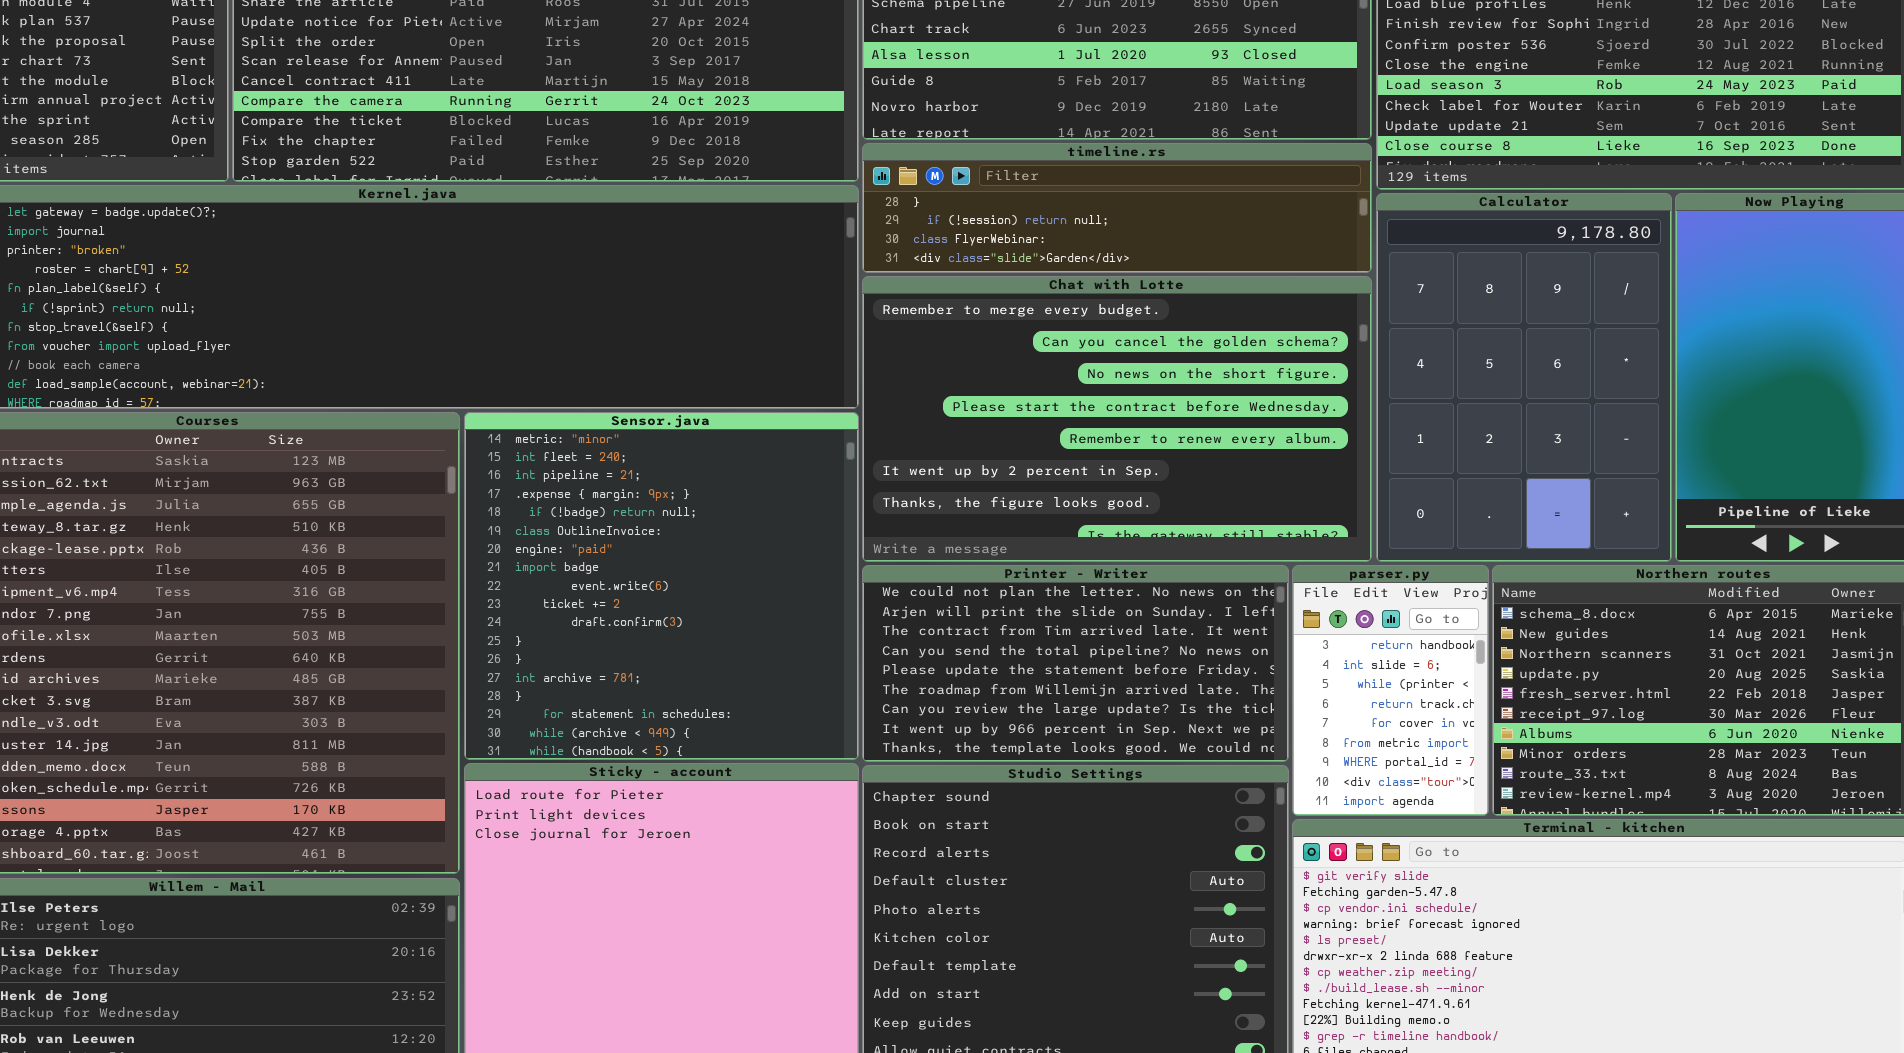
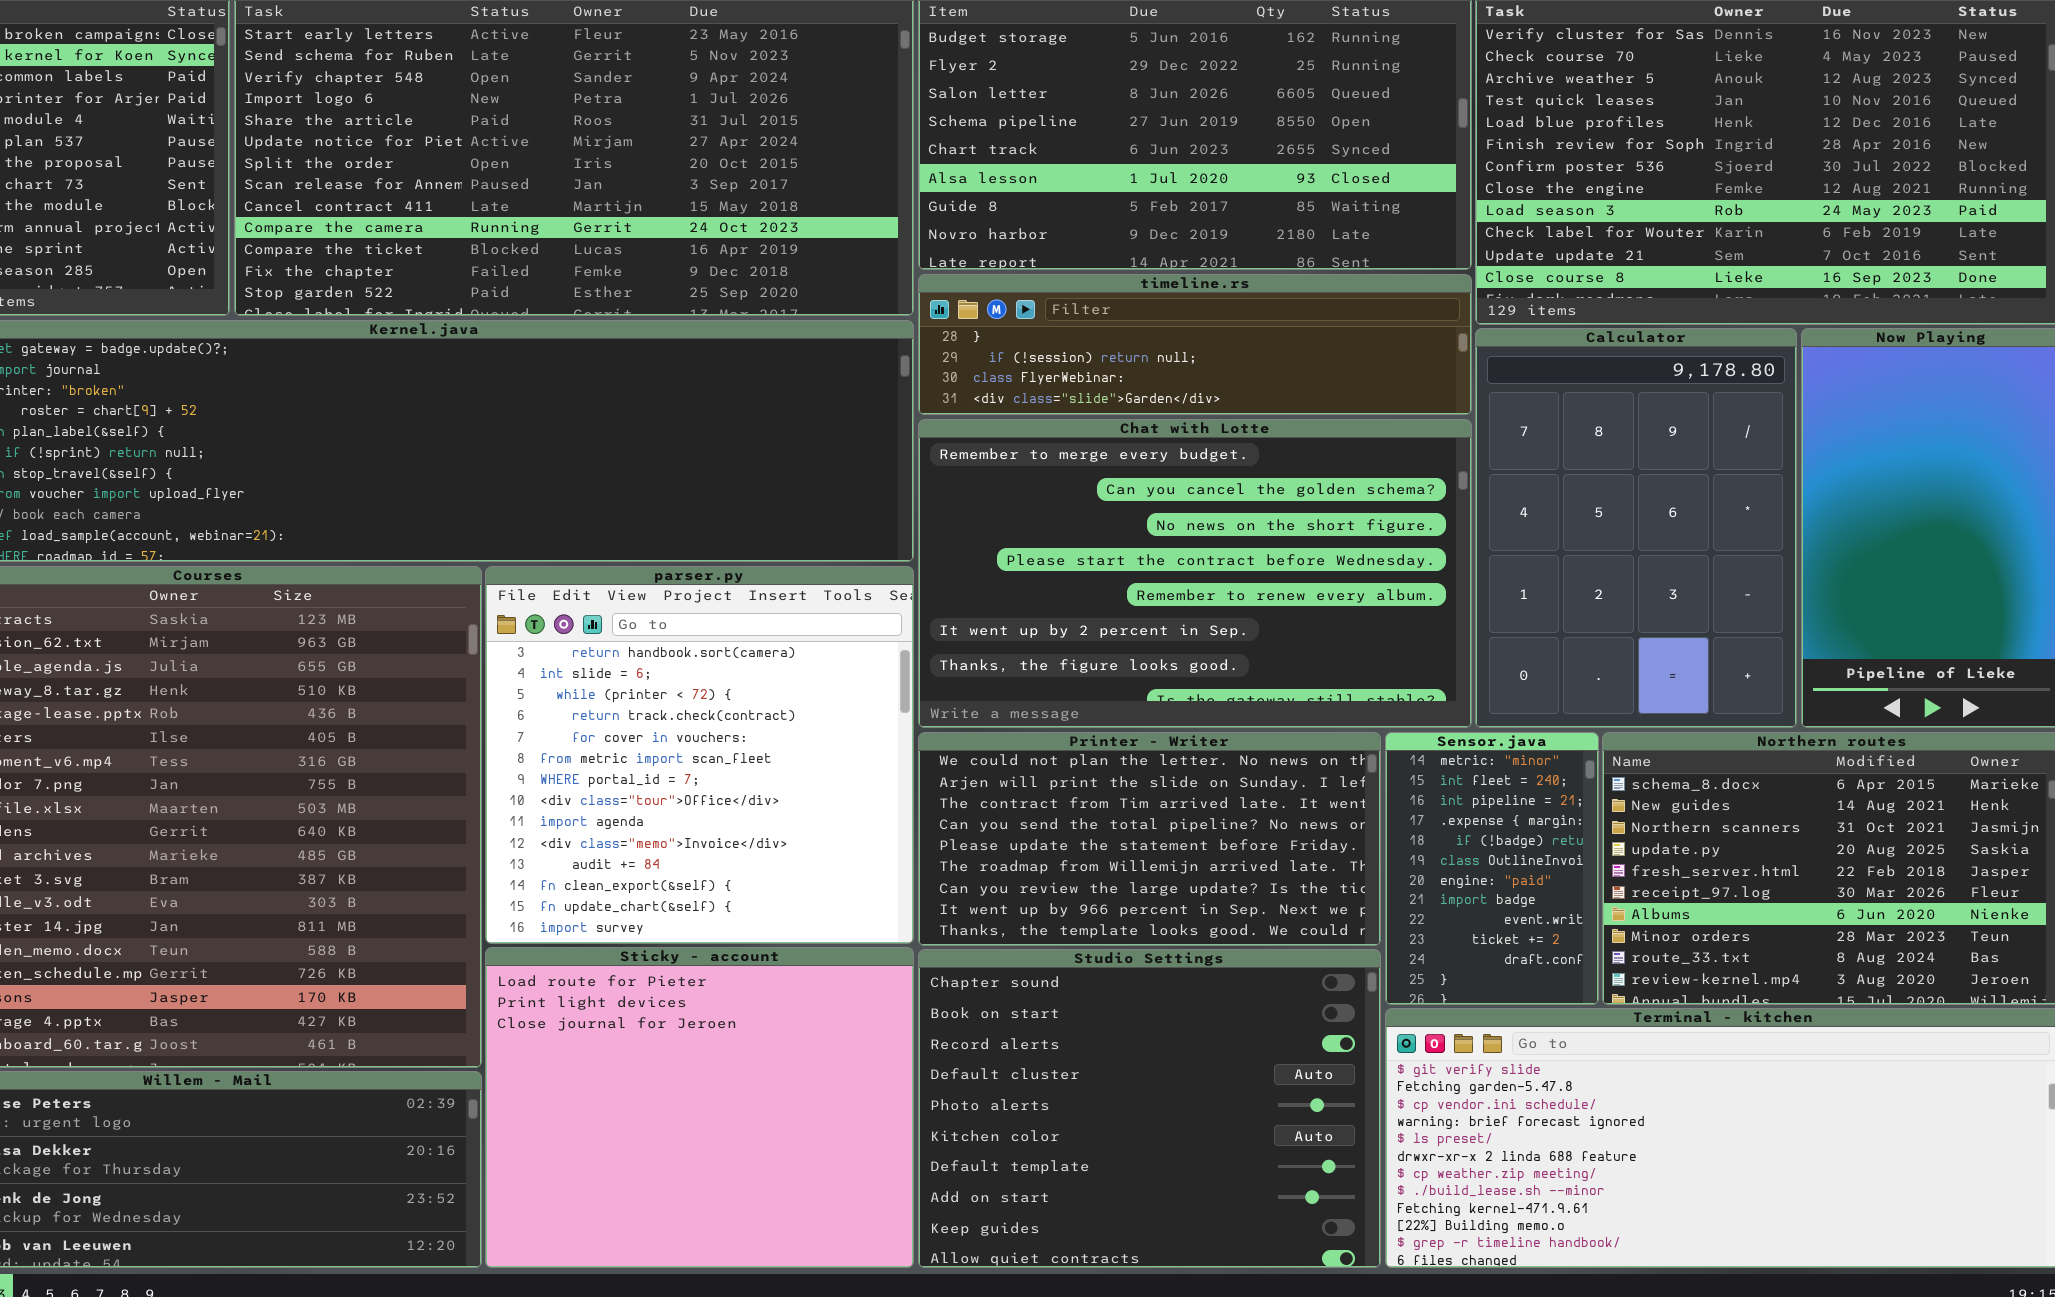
Sensor.java: [464,412,859,760] -> [1385,732,1599,1005], moved, resized
parser.py: [1292,565,1489,816] -> [485,566,914,944], moved, resized

